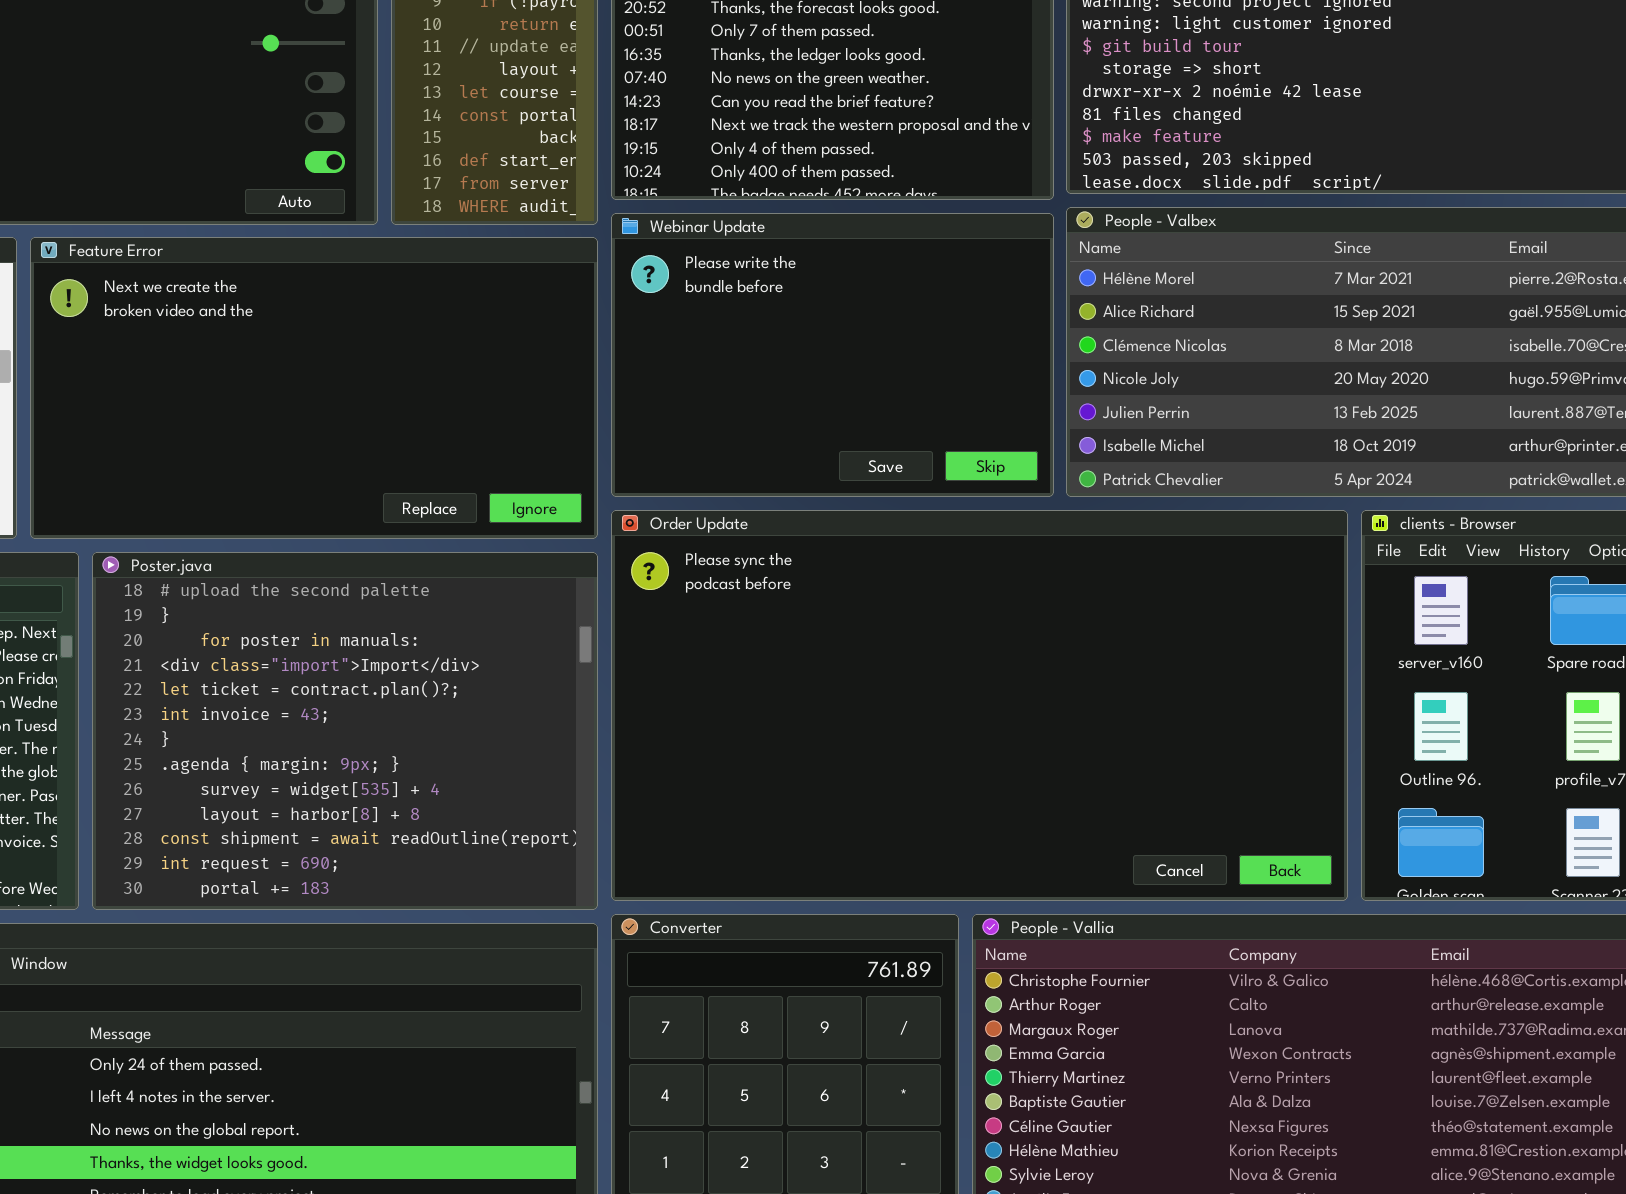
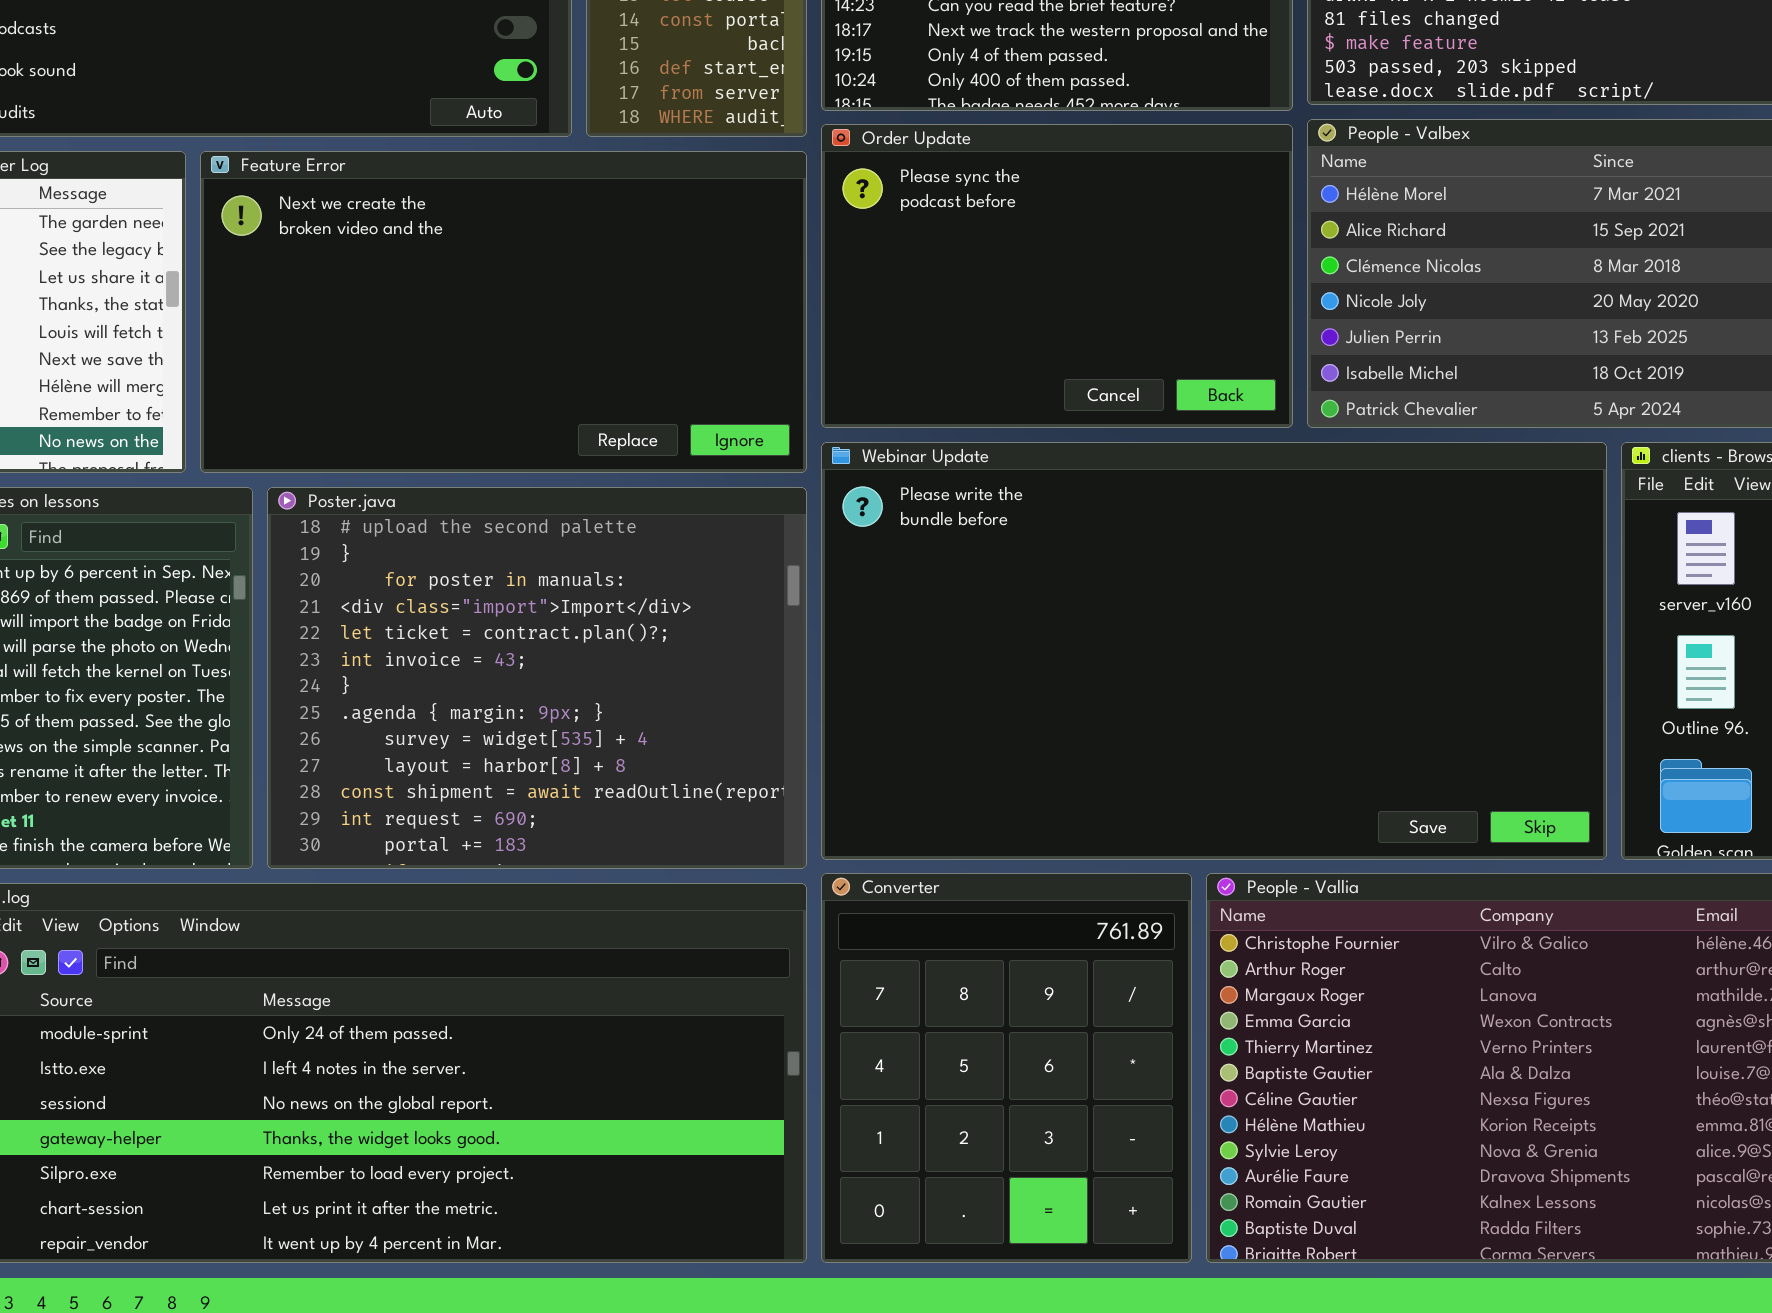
Webinar Update: [611,213,1054,497] -> [821,442,1607,860], moved, resized
Order Update: [611,510,1348,901] -> [821,124,1293,428], moved, resized

